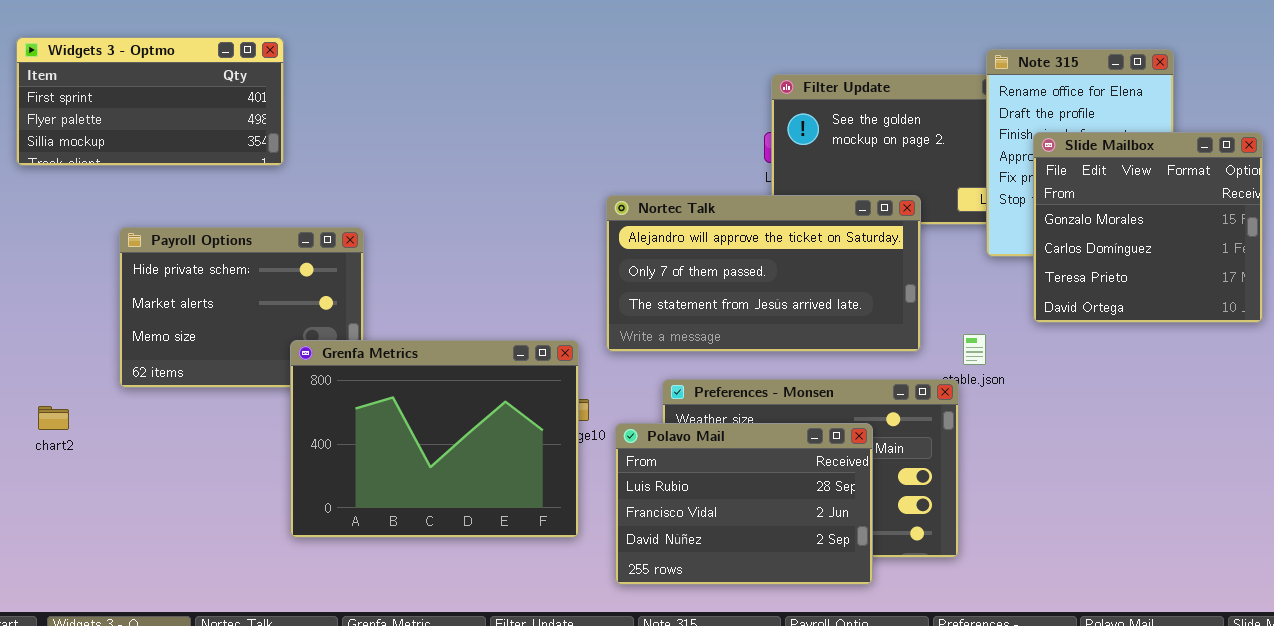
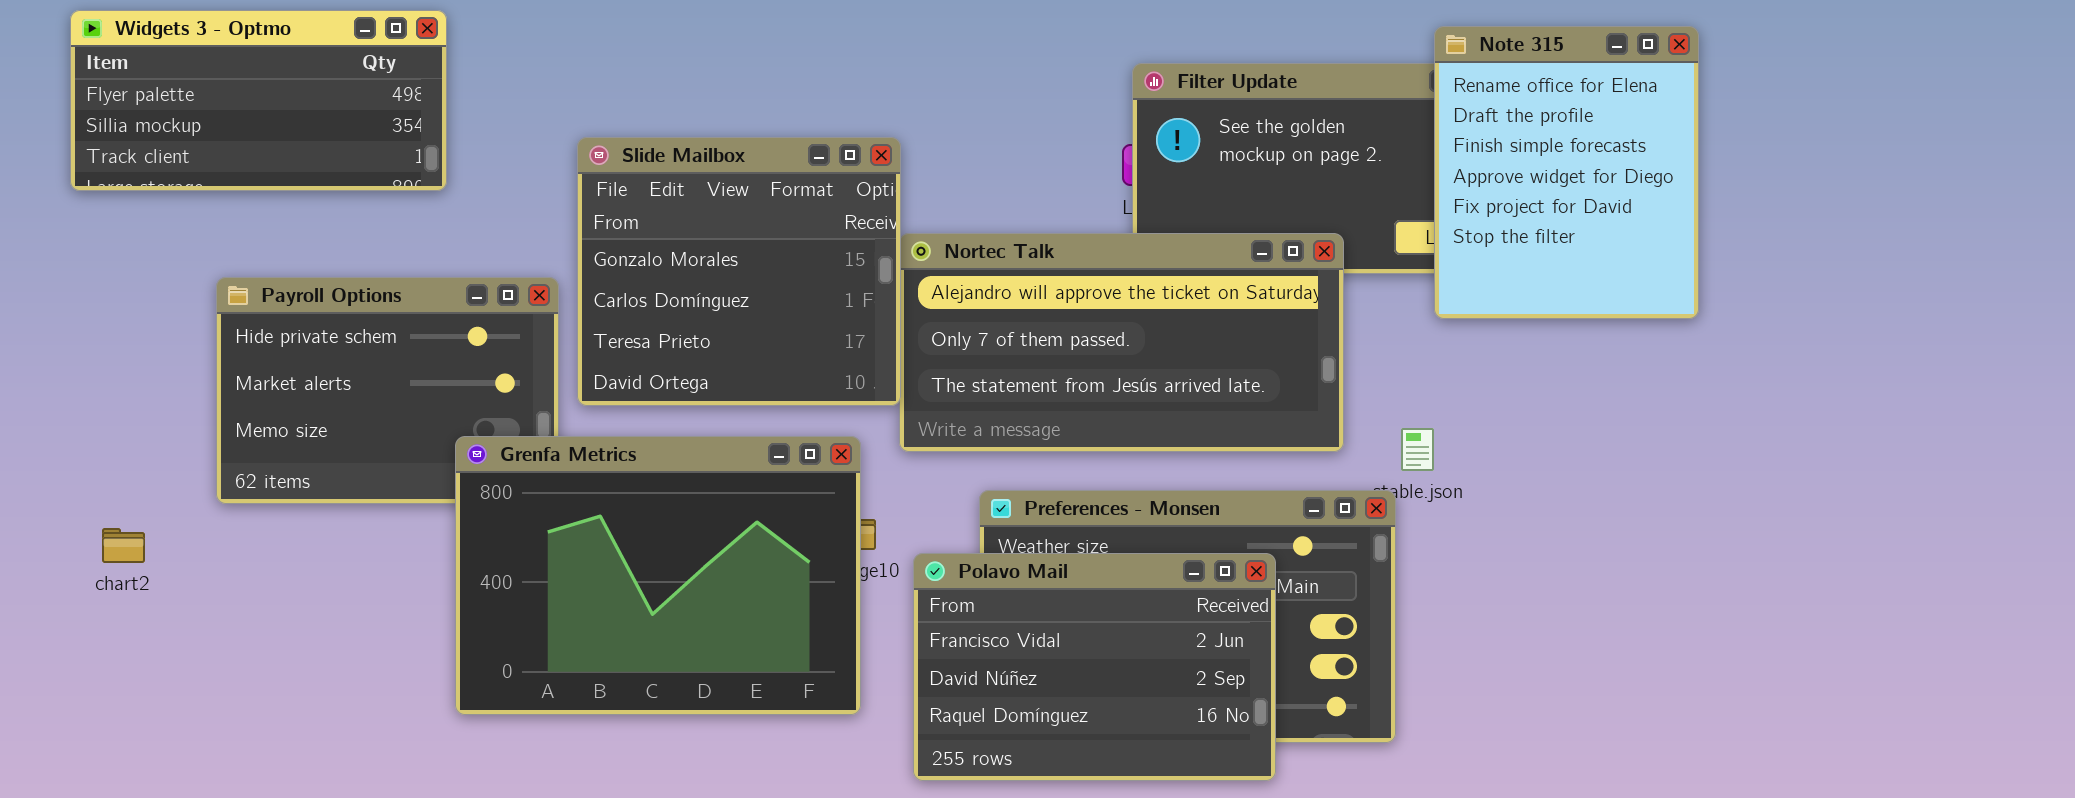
Widgets 3 - Optmo: [16,37,284,166] -> [70,10,447,191], scrolled down 1 row
Slide Mailbox: [1033,132,1263,323] -> [577,137,901,406], moved
Polavo Mail: [615,423,873,585] -> [913,553,1276,781], scrolled down 1 row

